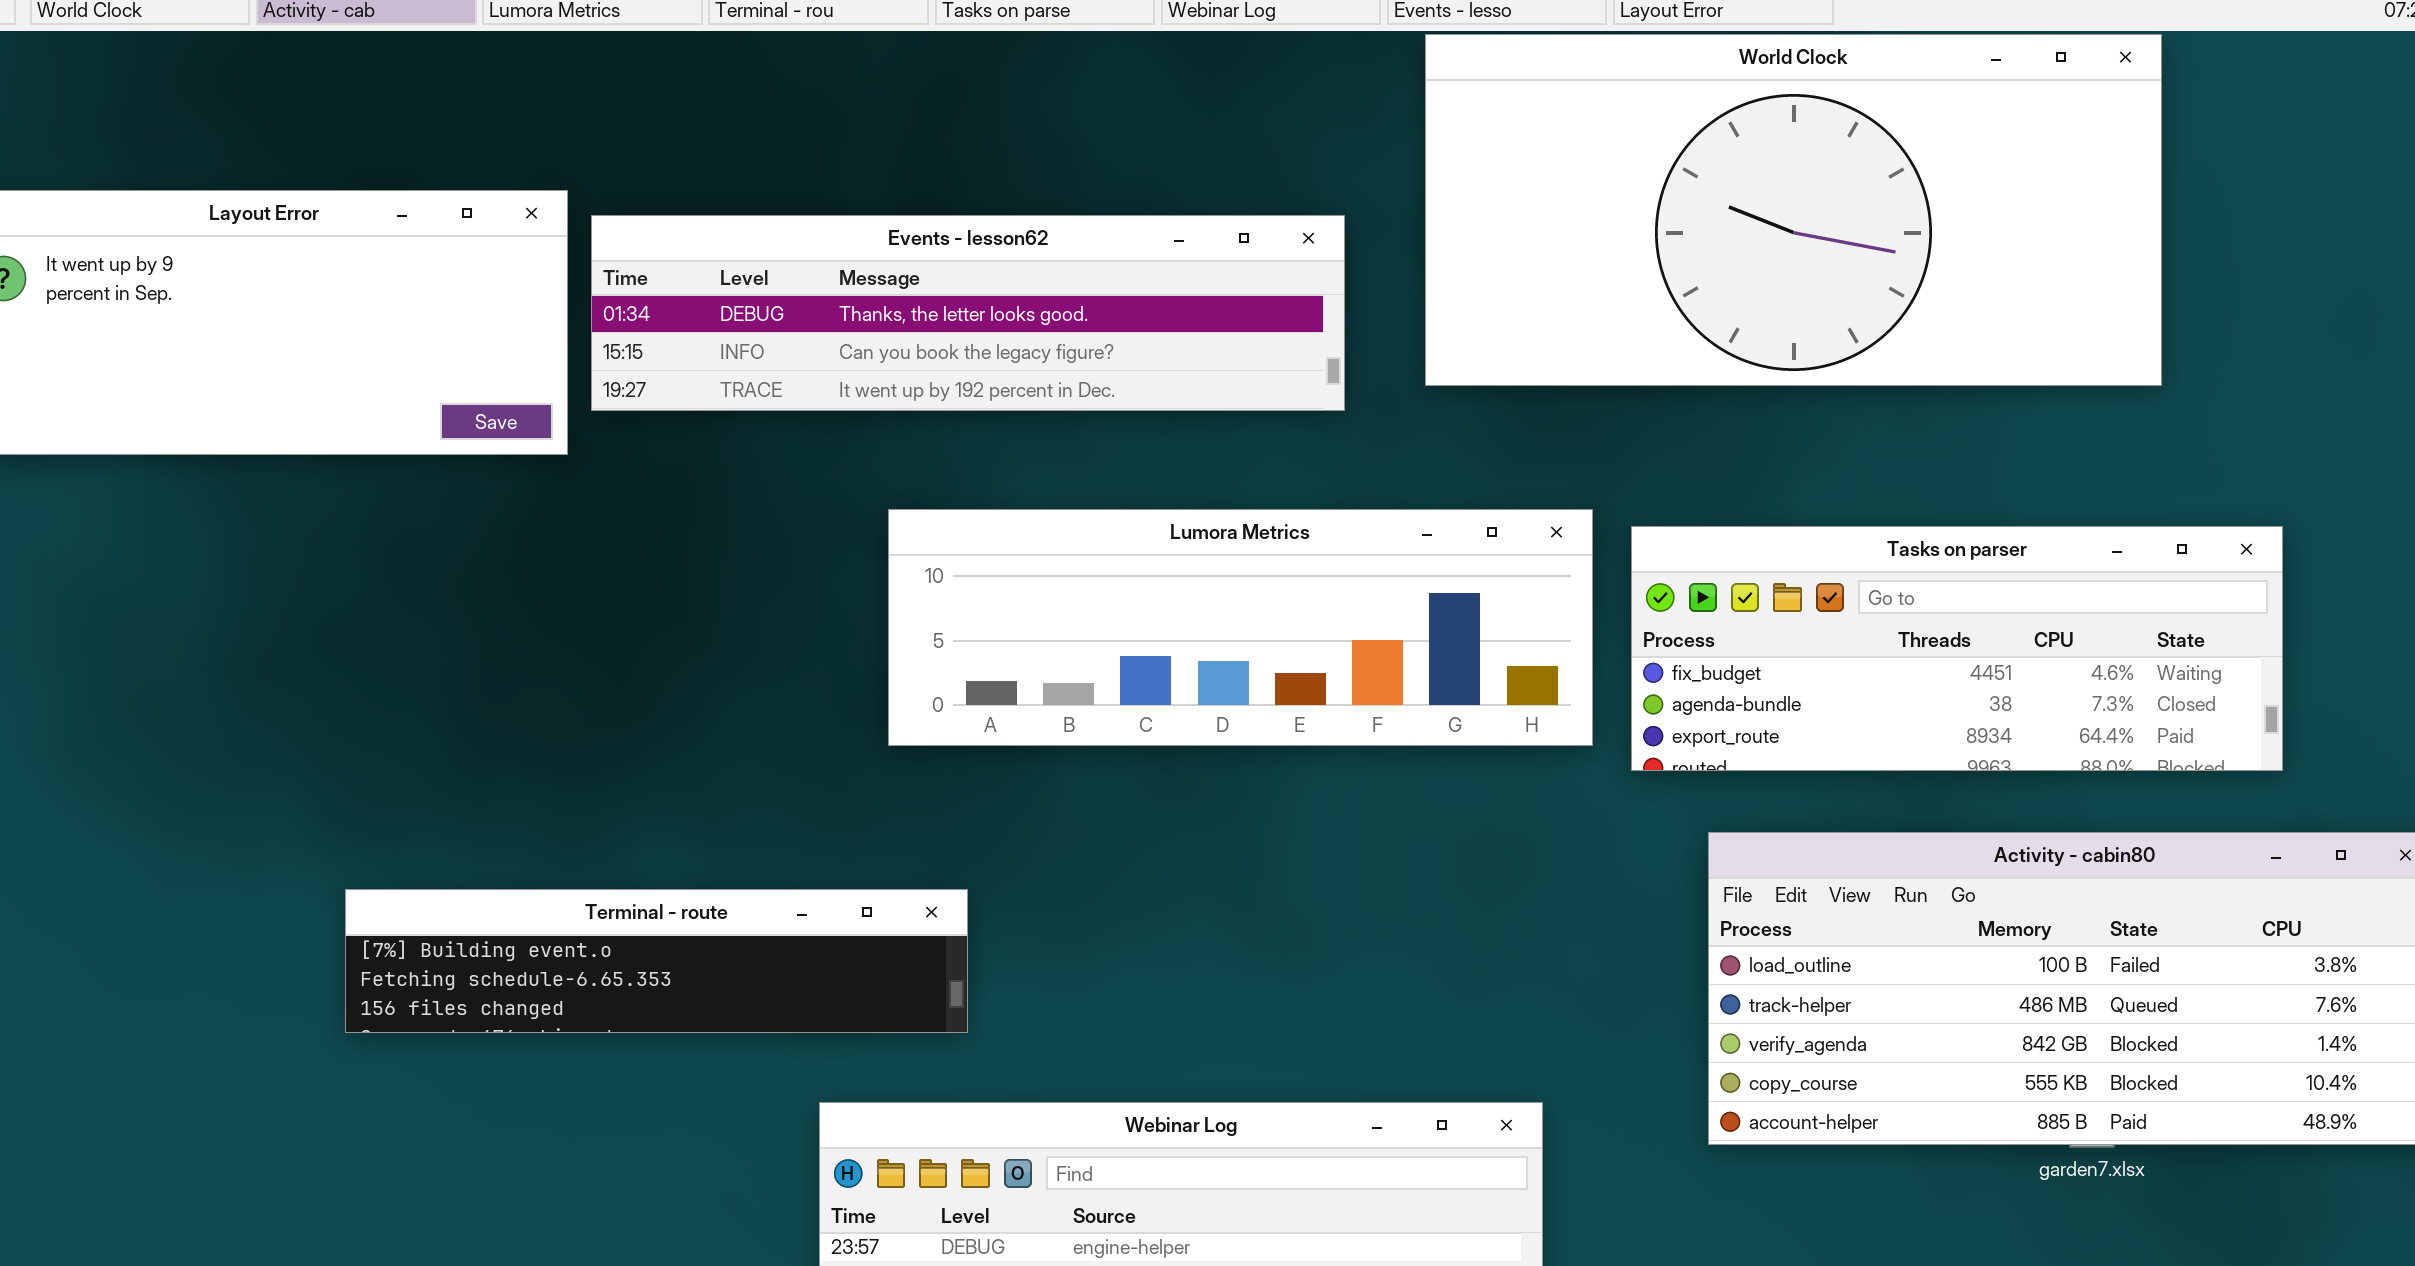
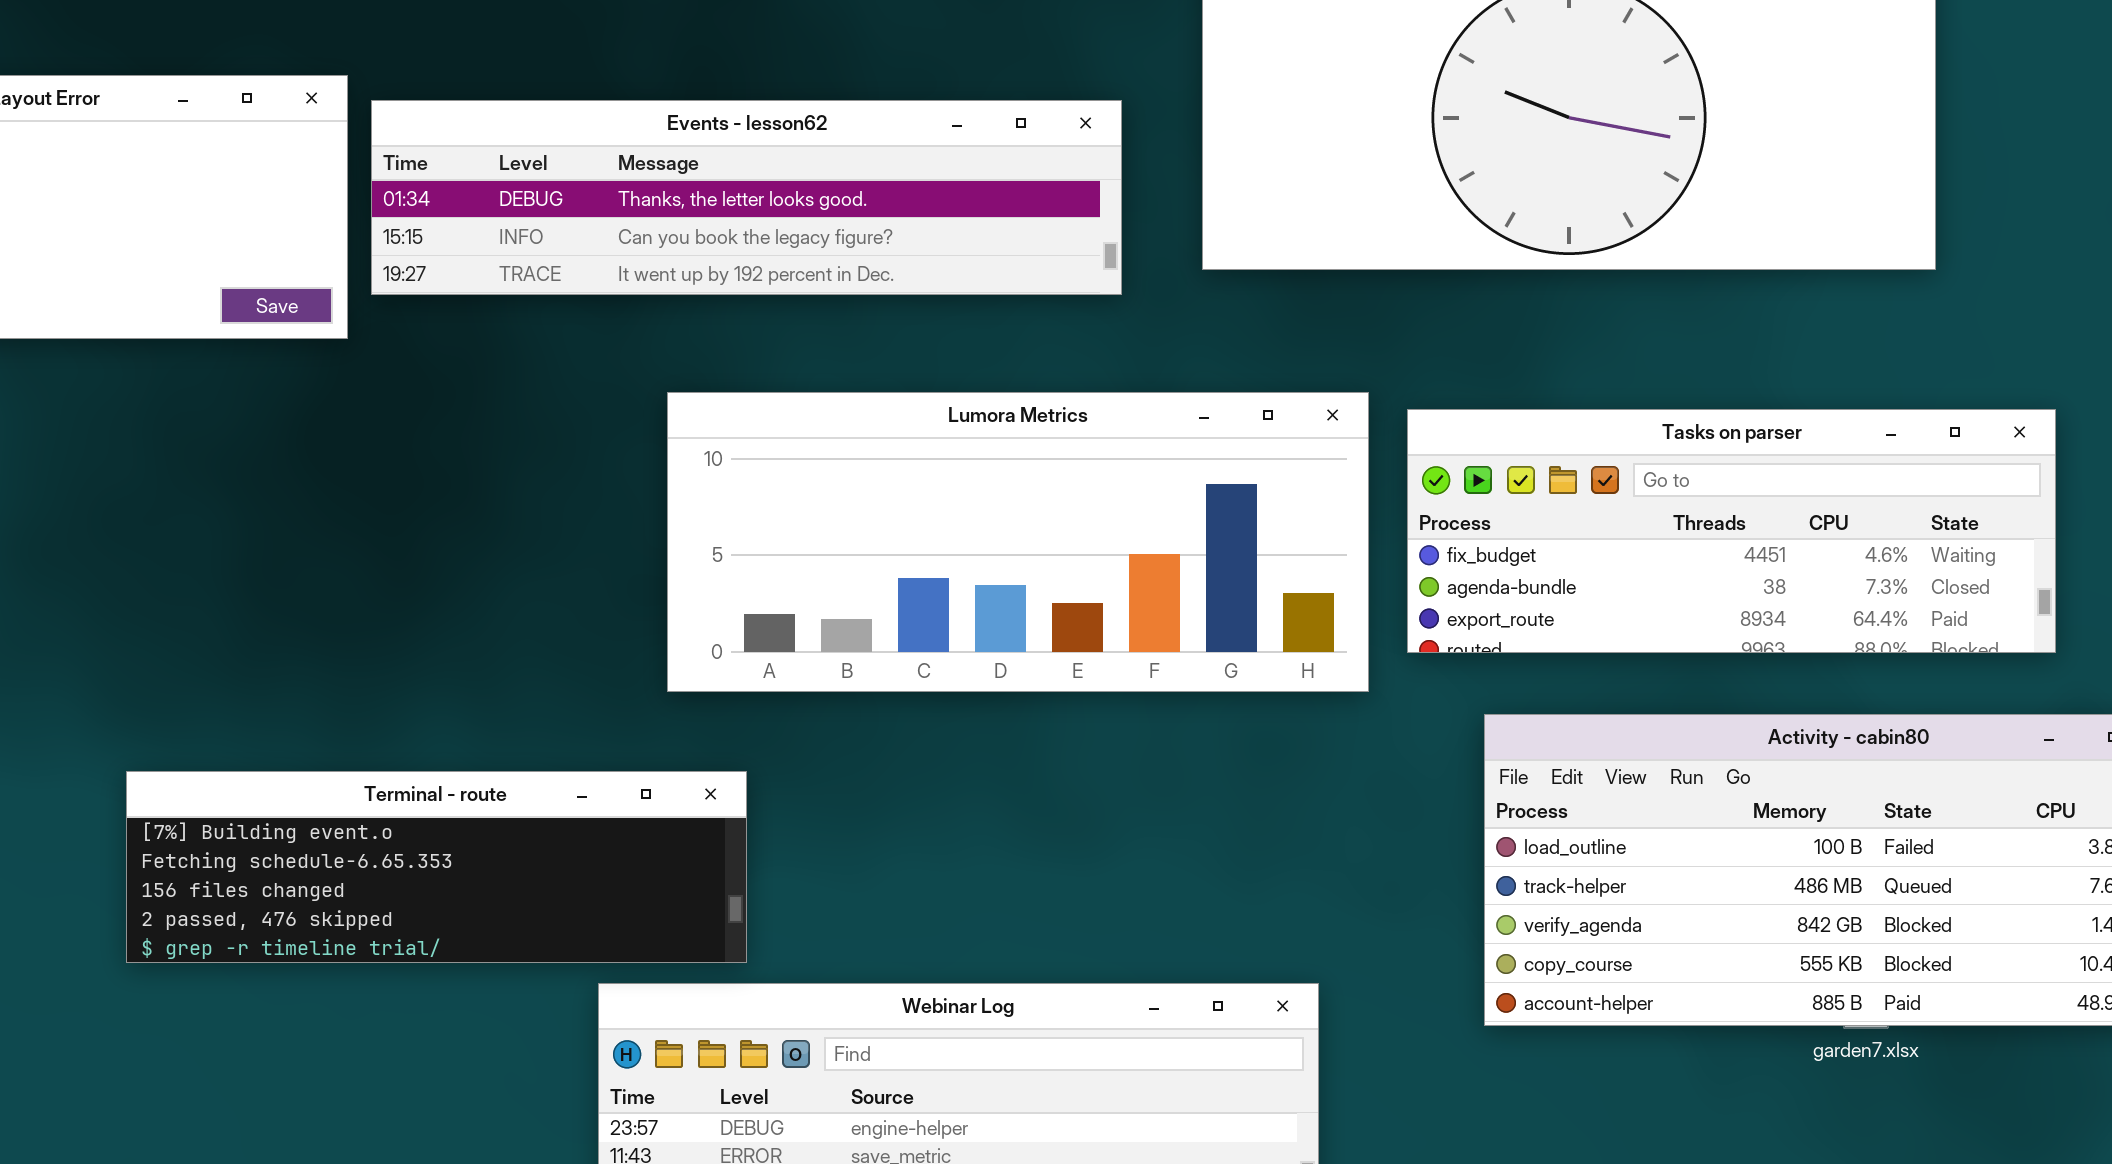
Lumora Metrics: [888,509,1593,746] -> [667,392,1369,692], resized
Terminal - route: [345,889,968,1033] -> [126,771,747,963], resized

